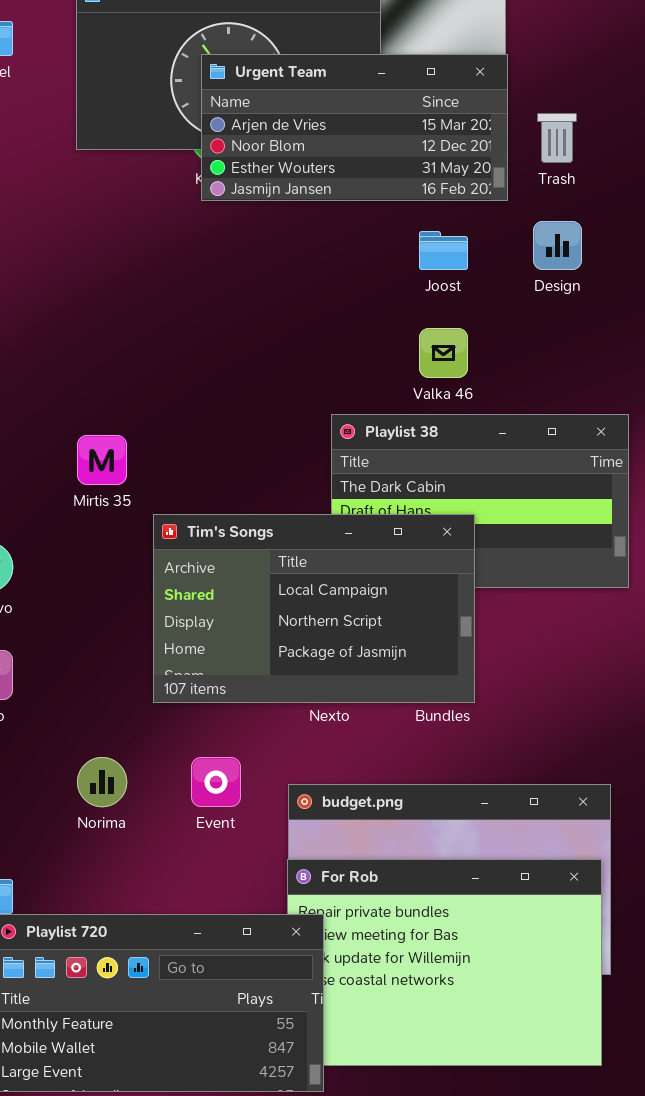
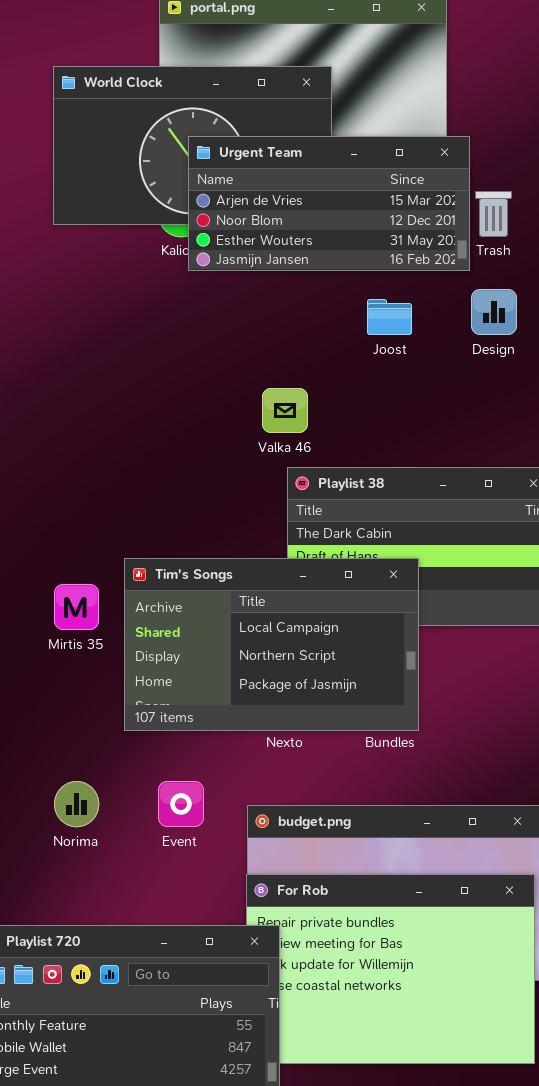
Urgent Team: [201,54,508,201] -> [188,136,470,271], moved
Valka 46: [419,328,468,378] -> [262,388,308,433], moved
Mirtis 35: [77,435,127,485] -> [54,584,99,630], moved

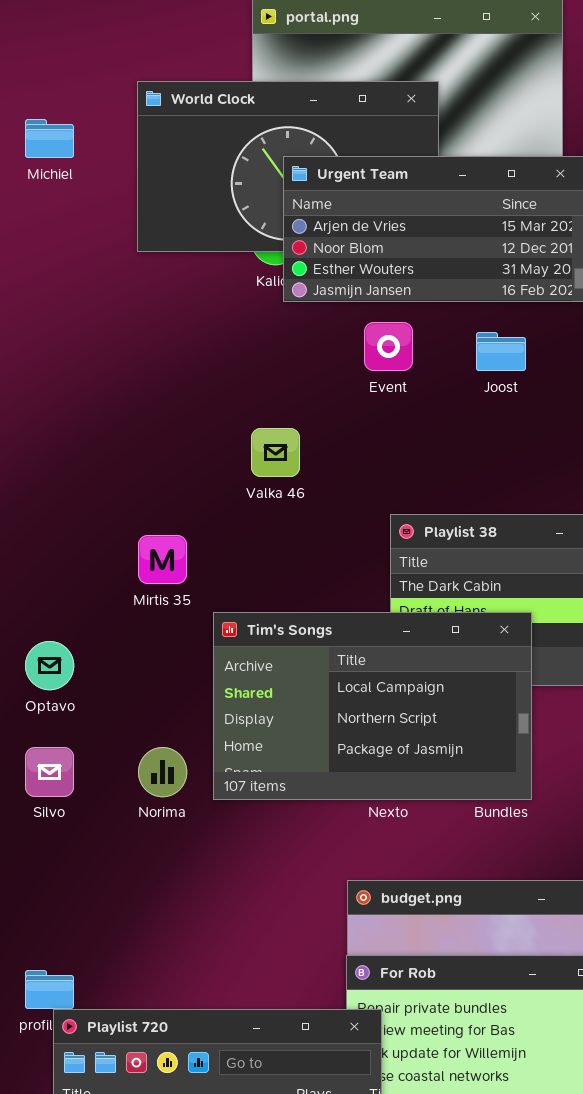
Valka 46: [262,388,308,433] -> [251,428,300,477], moved
Mirtis 35: [54,584,99,630] -> [138,535,187,584], moved
Norima: [54,781,99,827] -> [138,747,187,797], moved
Event: [158,781,204,827] -> [364,322,413,371], moved

